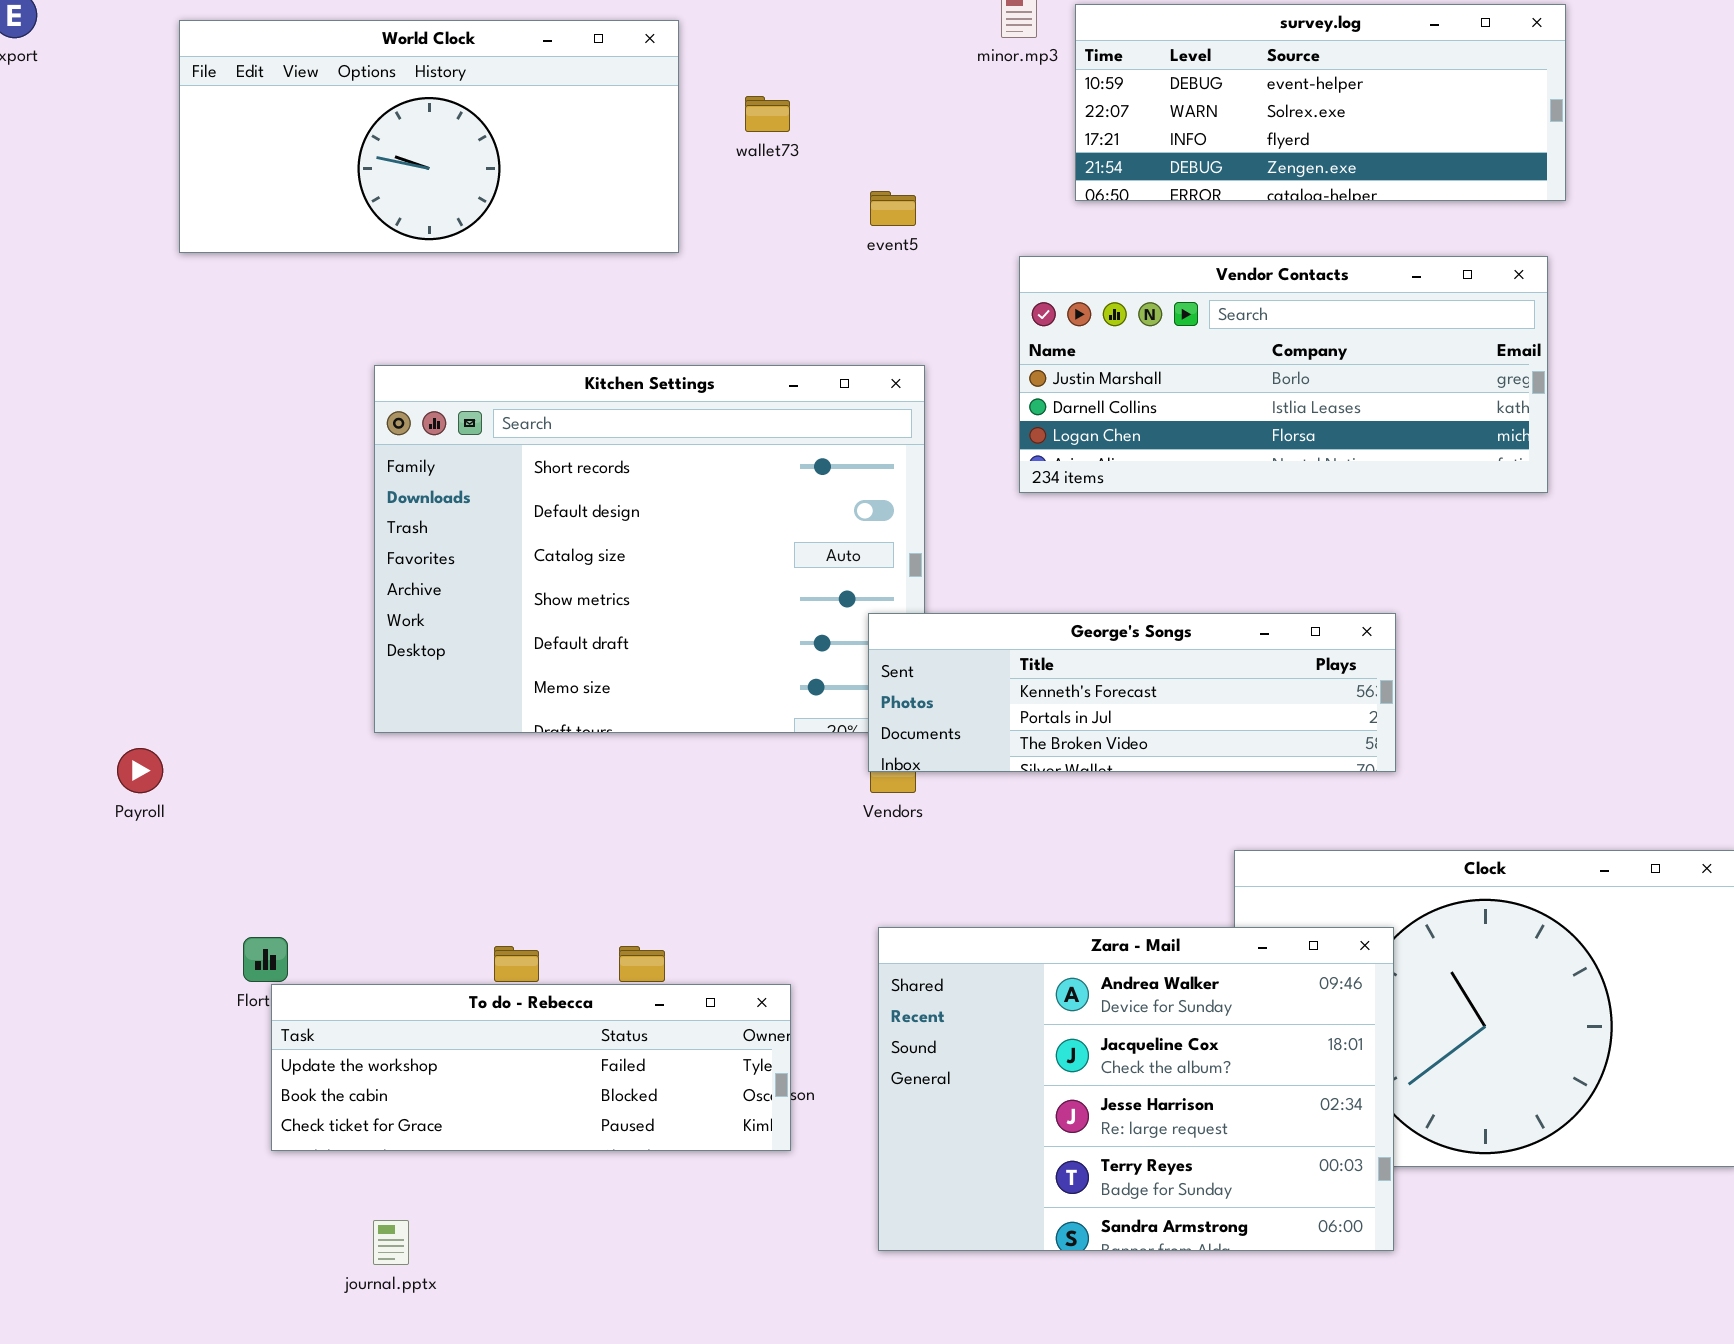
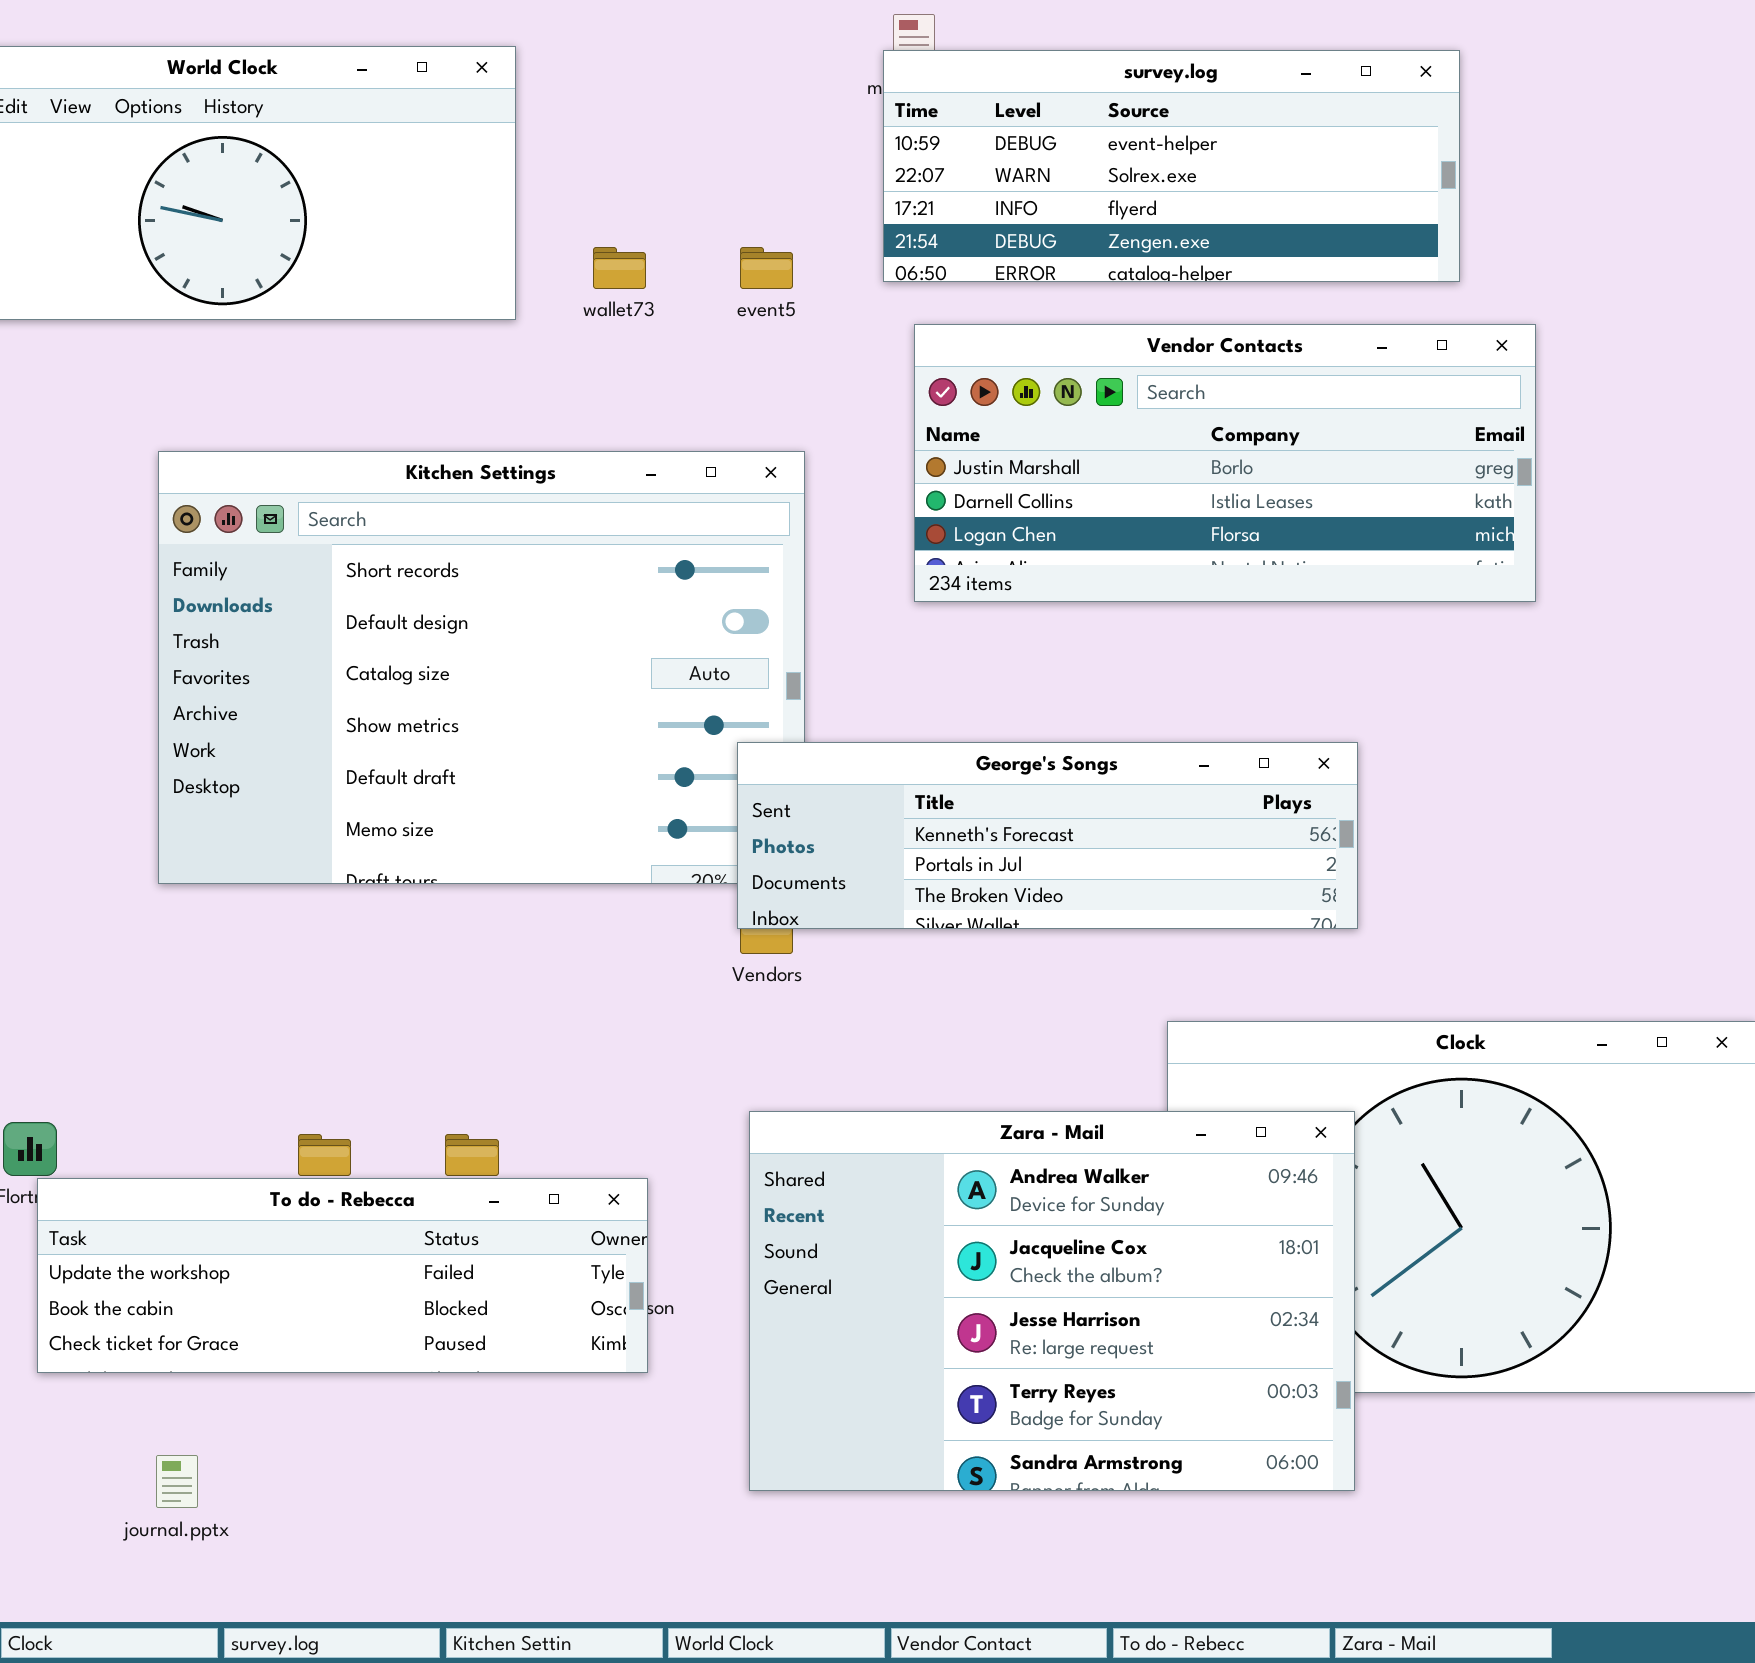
survey.log: [1075,4,1566,201] -> [883,50,1460,282], moved
wallet73: [745,96,790,132] -> [593,247,646,289], moved

